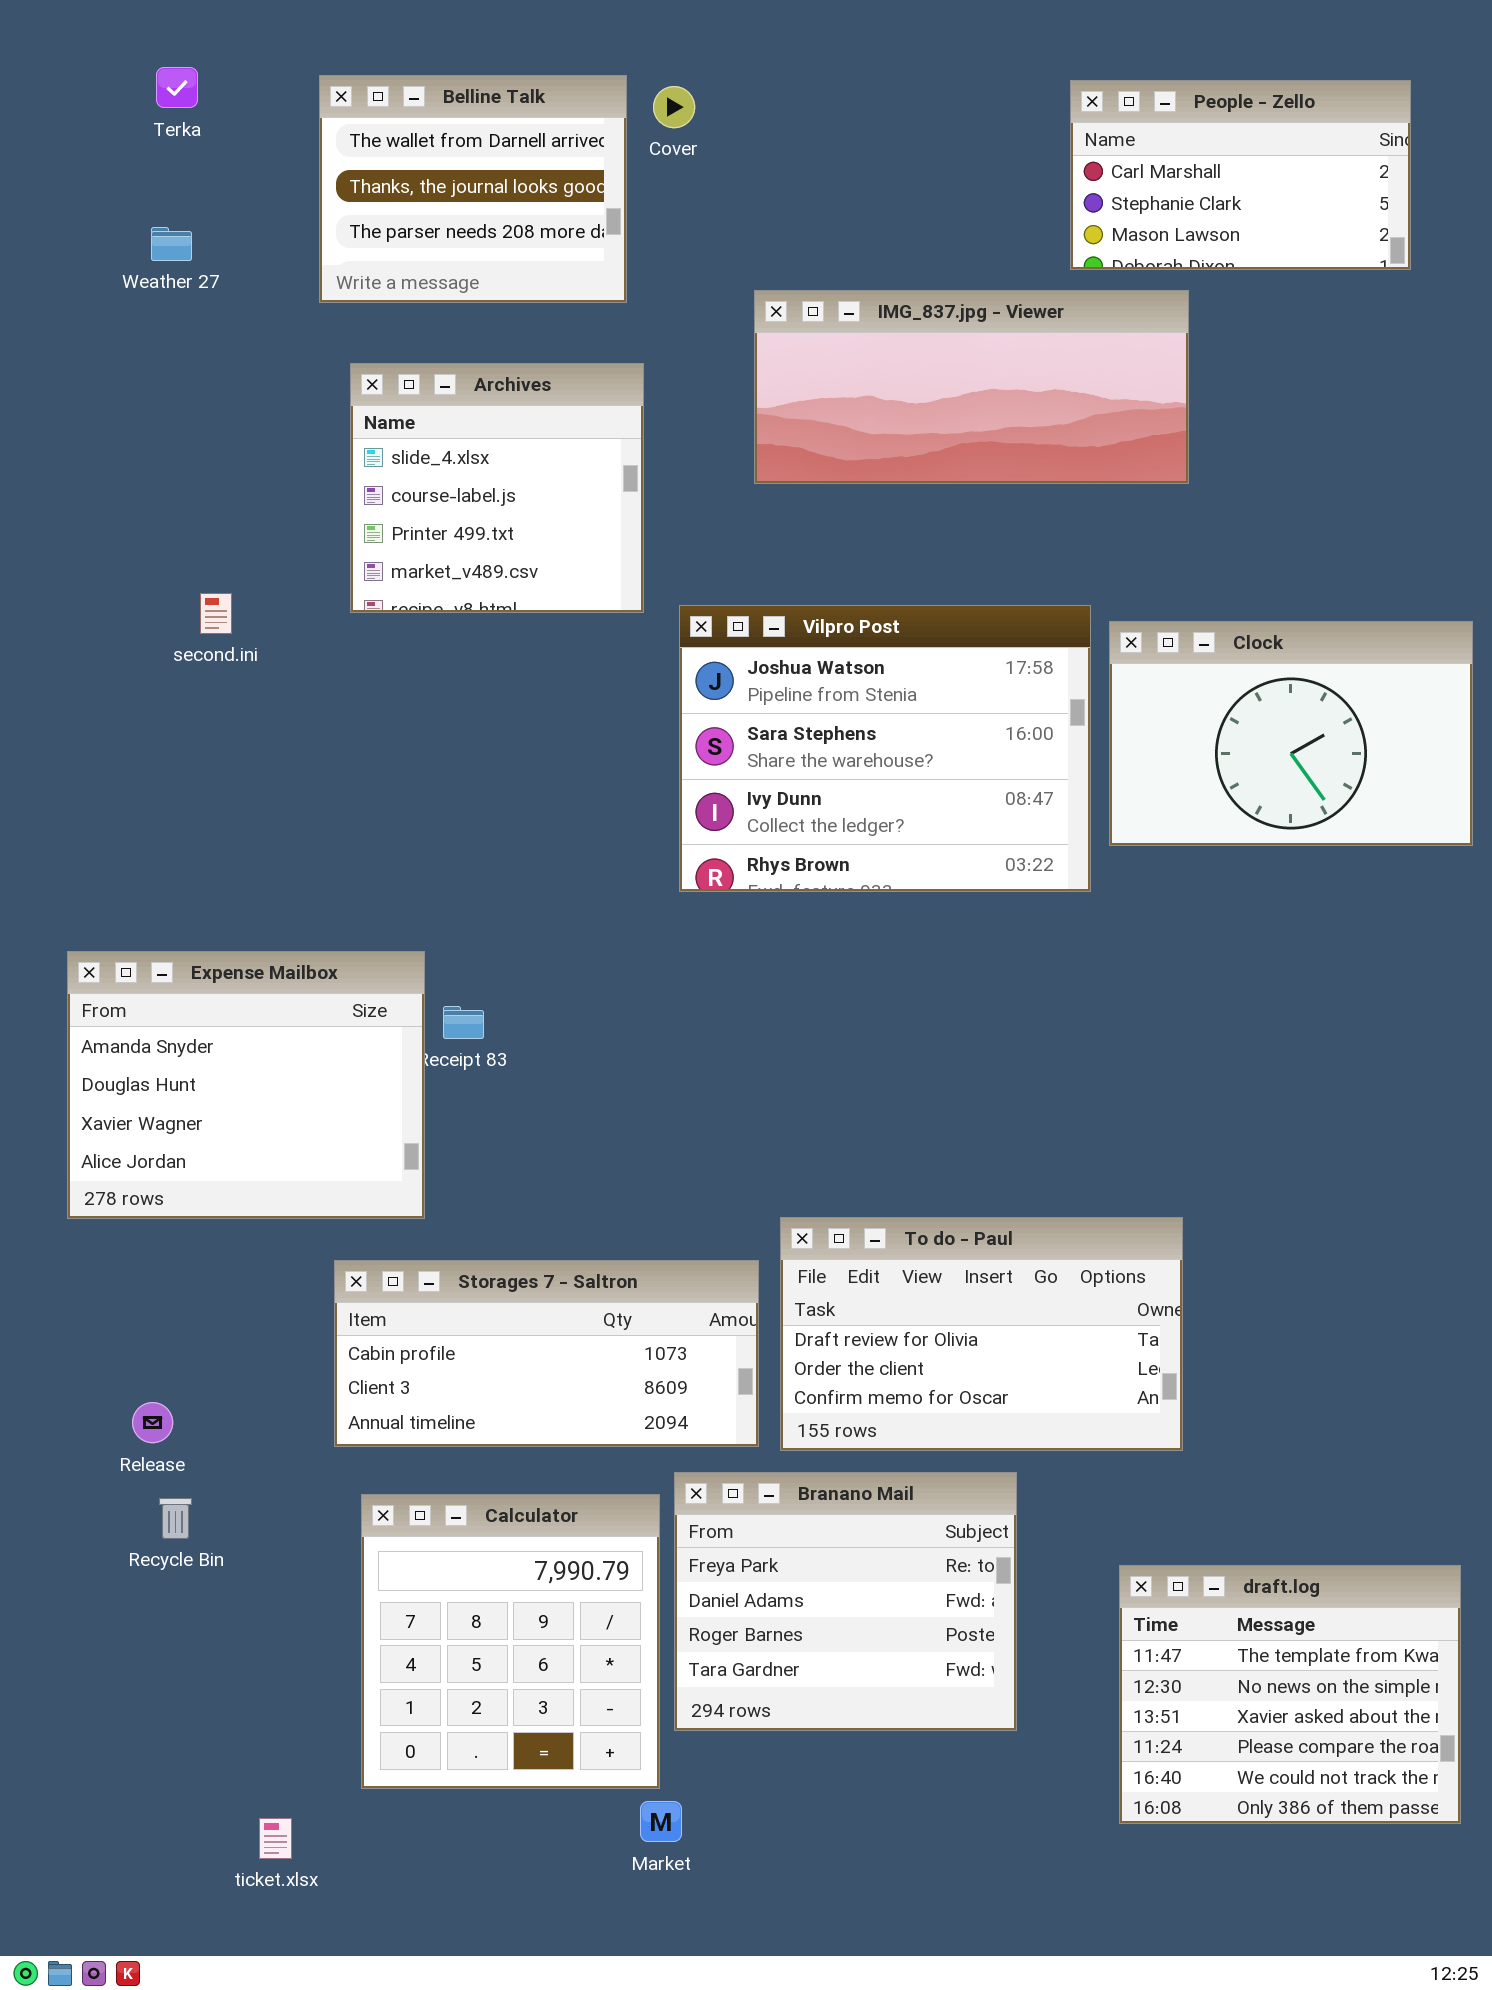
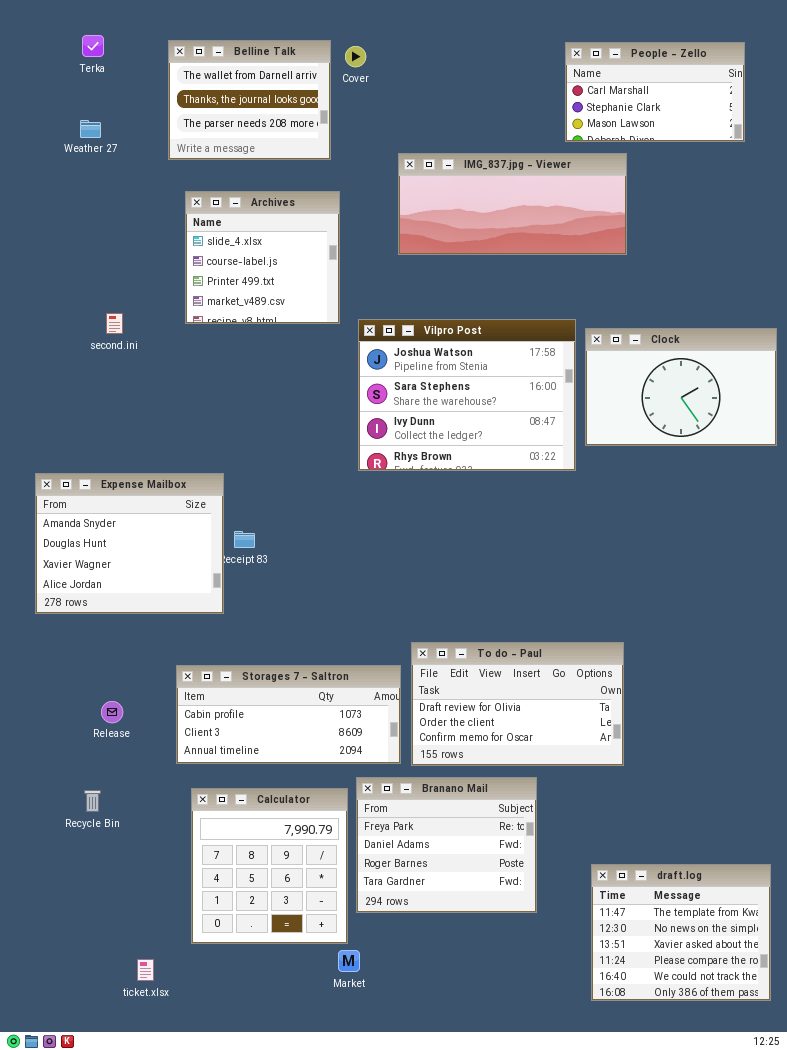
Expense Mailbox: [67,951,425,1219] -> [35,473,224,614], moved
Release: [132,1402,173,1443] -> [101,701,123,723], moved
draft.log: [1119,1565,1461,1824] -> [591,864,771,1001], moved

